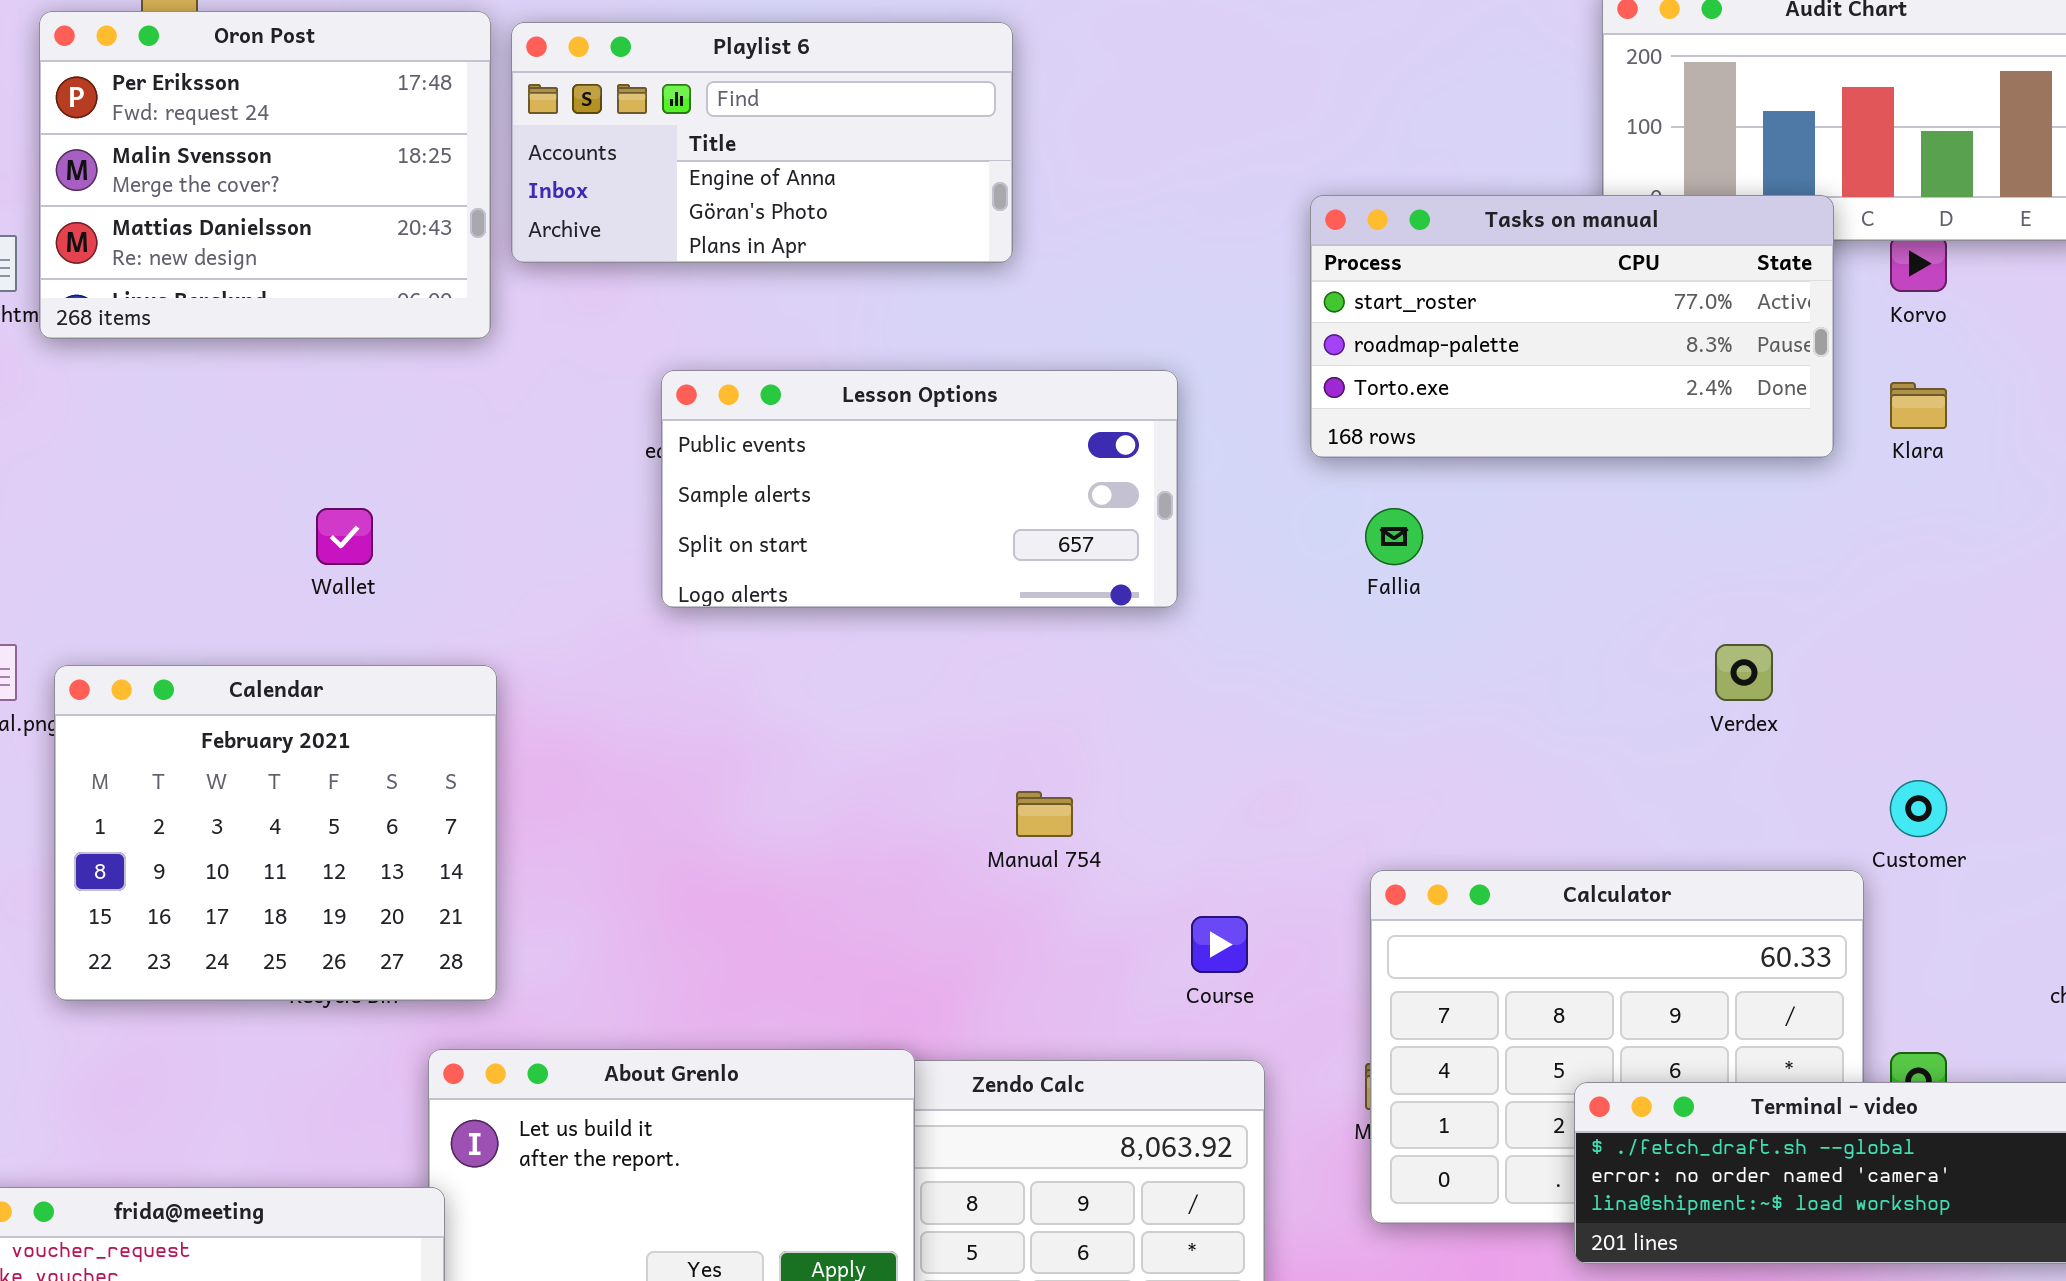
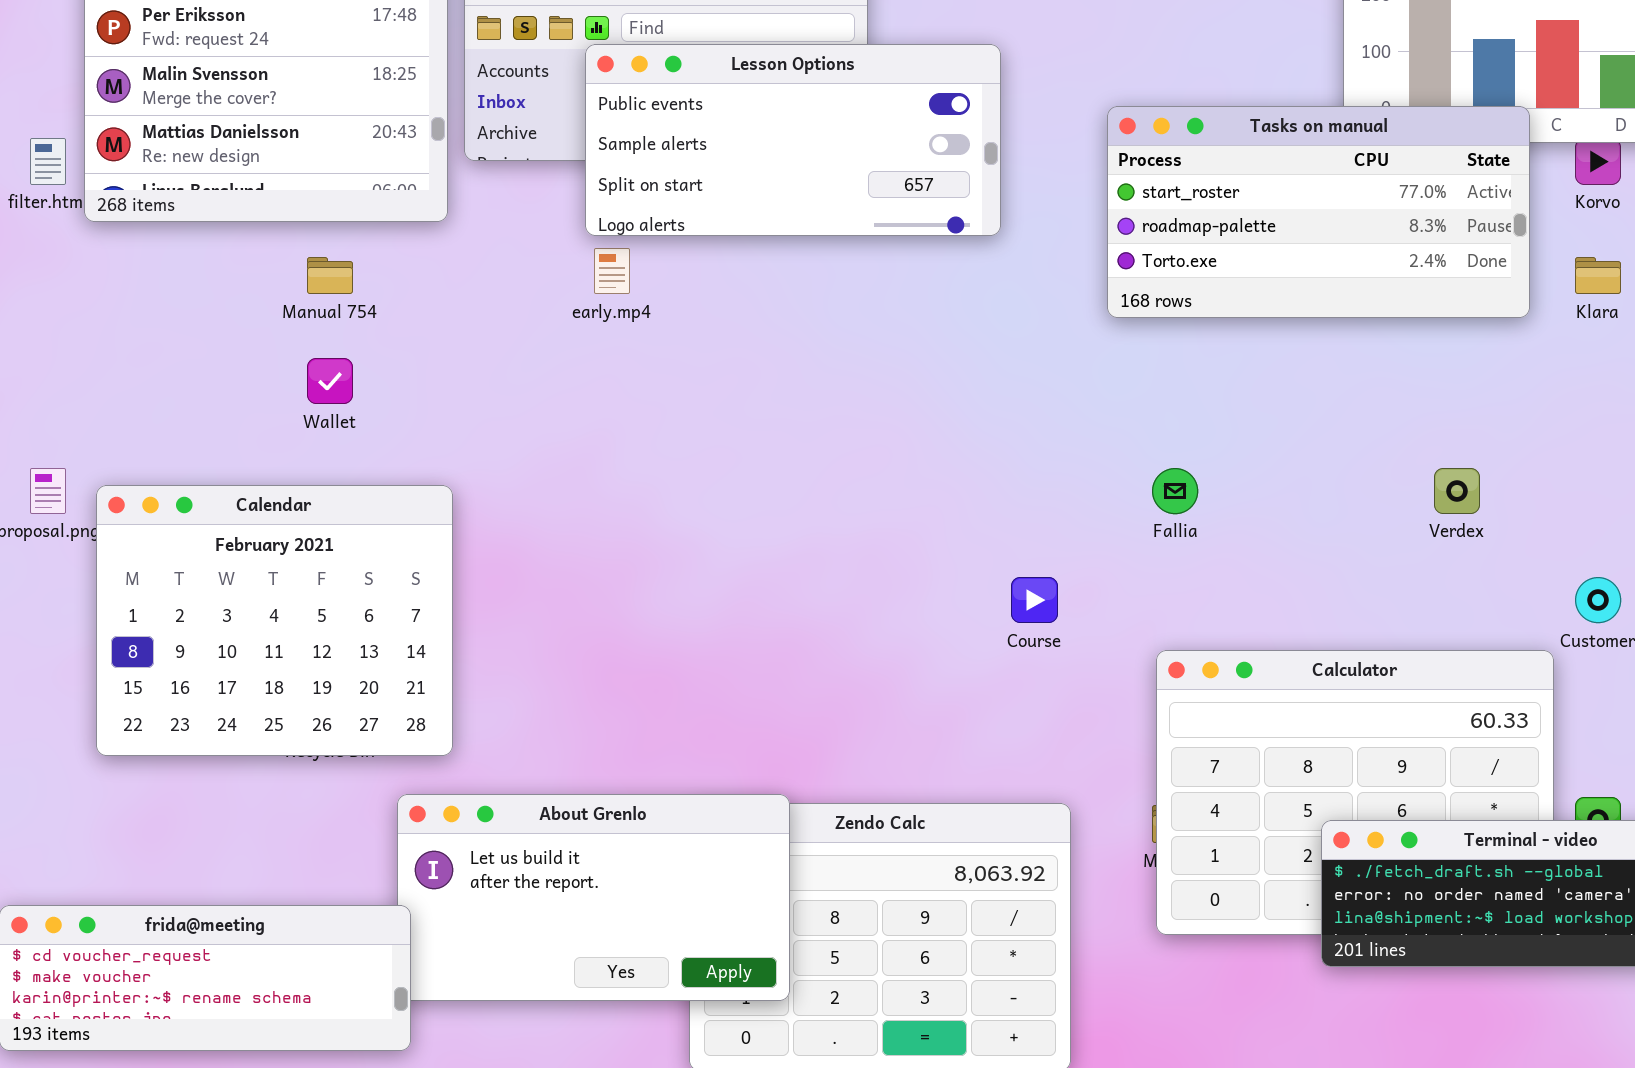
Lesson Options: [661,370,1178,608] -> [585,44,1001,236], moved
Fallia: [1365,508,1423,565] -> [1152,468,1198,514], moved
Manual 754: [1016,791,1073,837] -> [307,257,353,294], moved
Course: [1191,916,1248,973] -> [1011,577,1058,623], moved

